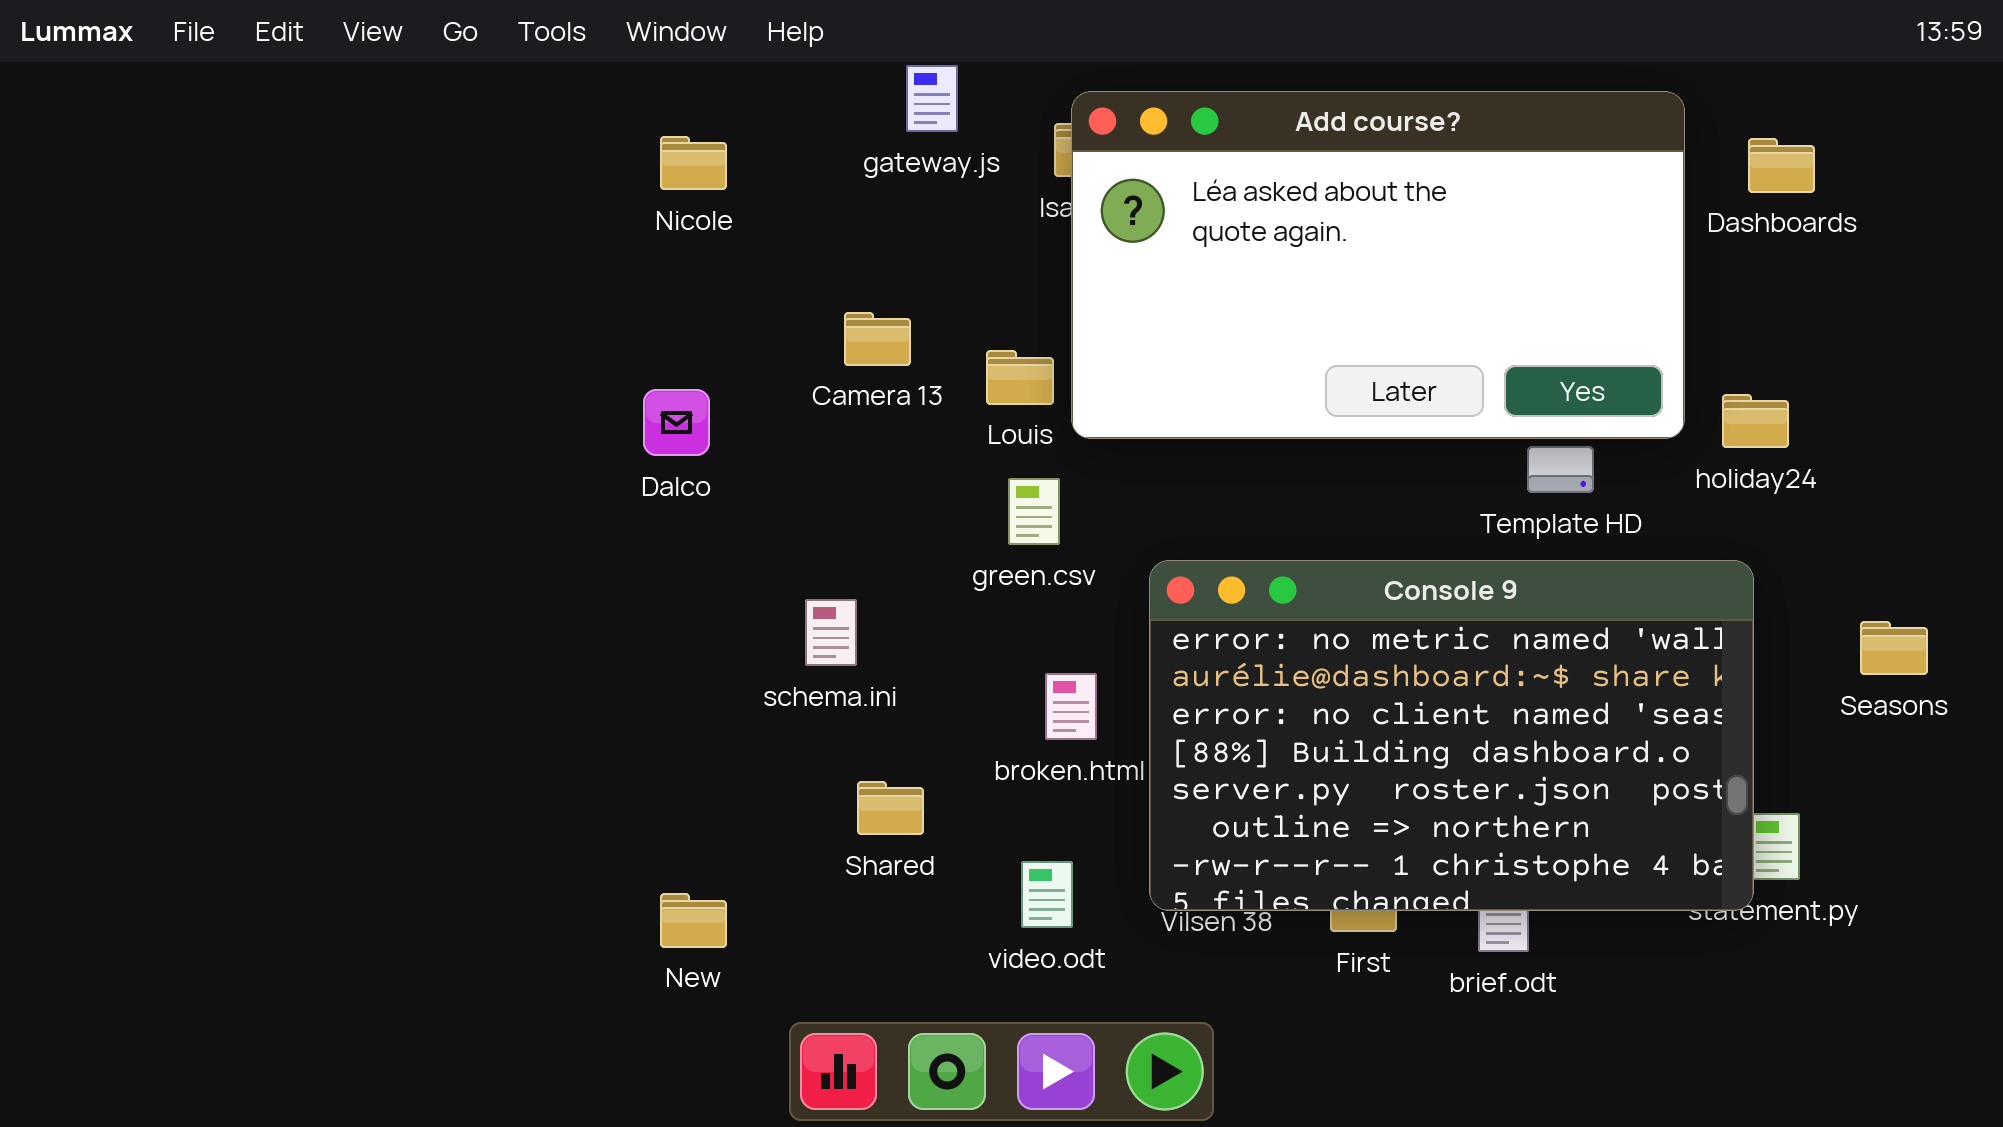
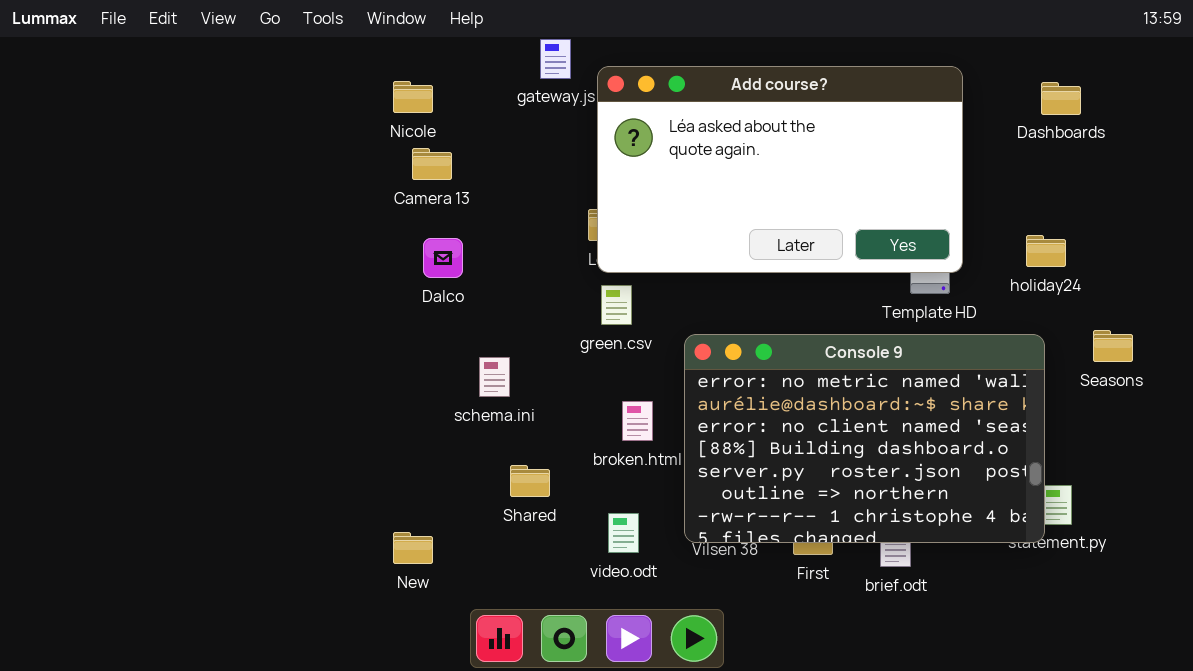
Add course?: [1071,91,1685,439] -> [597,66,963,273], moved
Camera 13: [844,312,911,366] -> [412,148,452,180], moved
Dalco: [643,389,710,456] -> [423,238,463,278], moved
Seasons: [1860,621,1928,675] -> [1093,330,1133,362], moved

